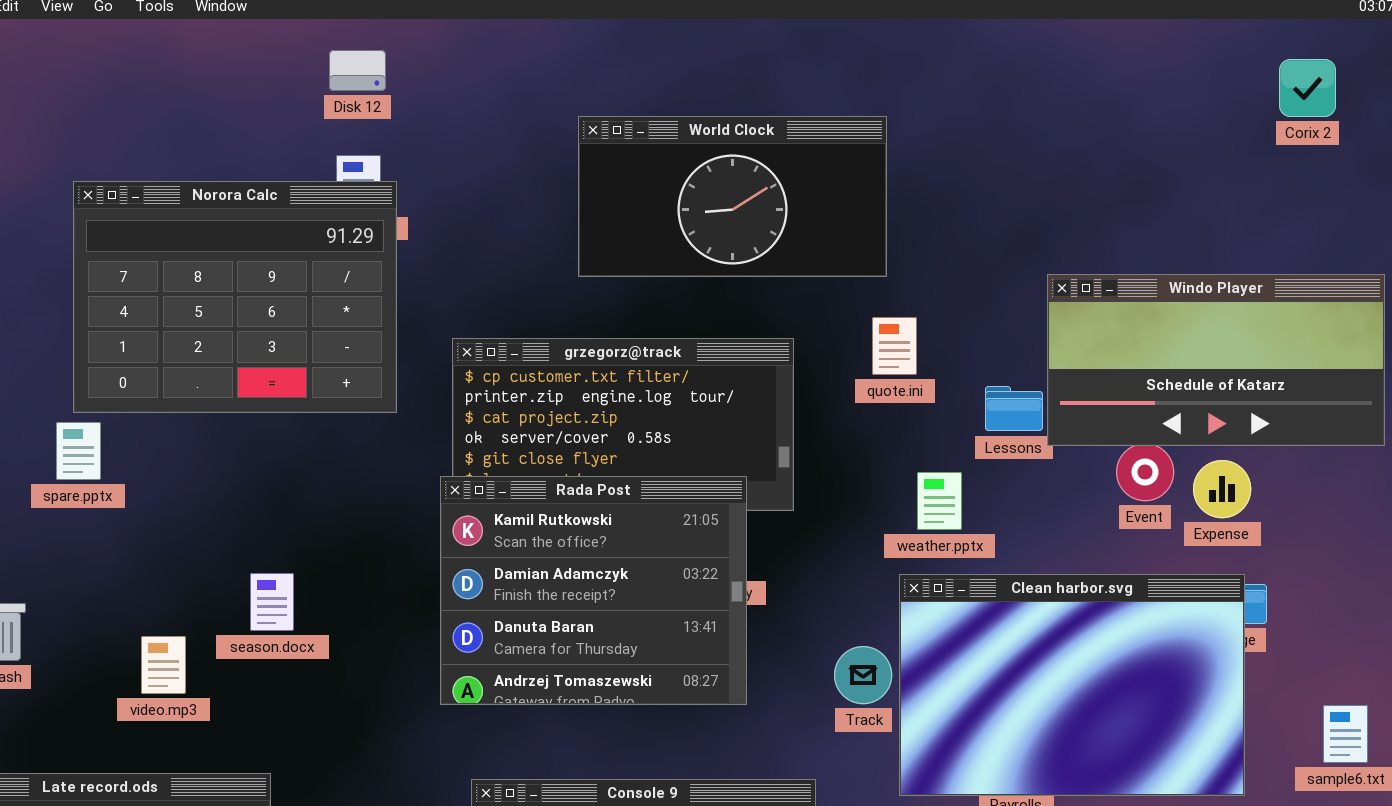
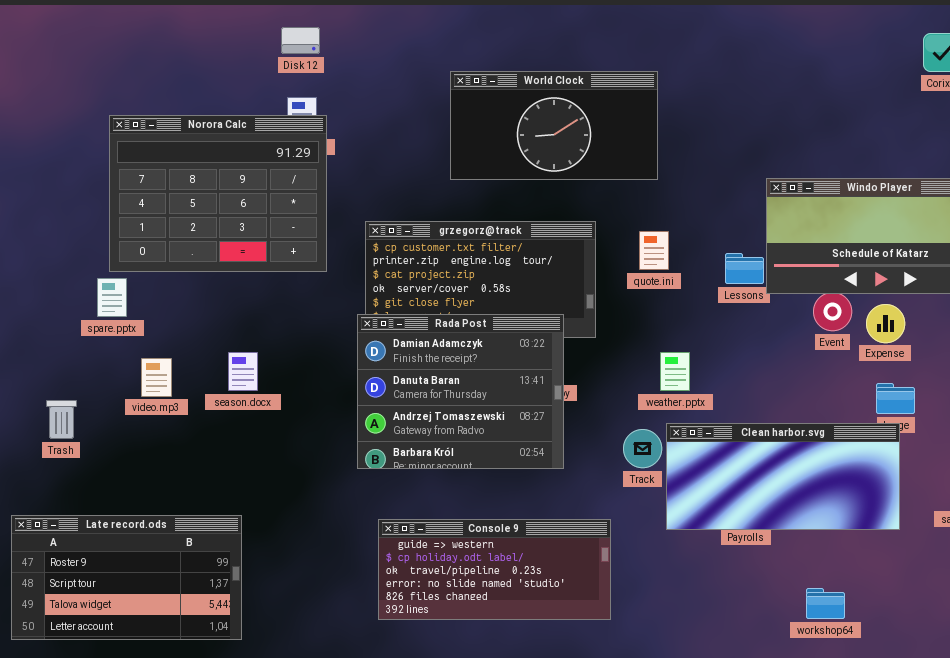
quote.ini: [872,317,917,375] -> [639,231,669,270], moved
weather.pptx: [917,472,962,530] -> [660,352,690,391], moved
Rada Post: [440,476,747,705] -> [357,314,564,469], scrolled down 1 row
season.docx: [250,573,294,631] -> [228,352,258,391], moved
Clean harbor.svg: [899,574,1245,796] -> [666,423,900,530], resized
video.mp3: [141,636,186,694] -> [141,358,172,397], moved

